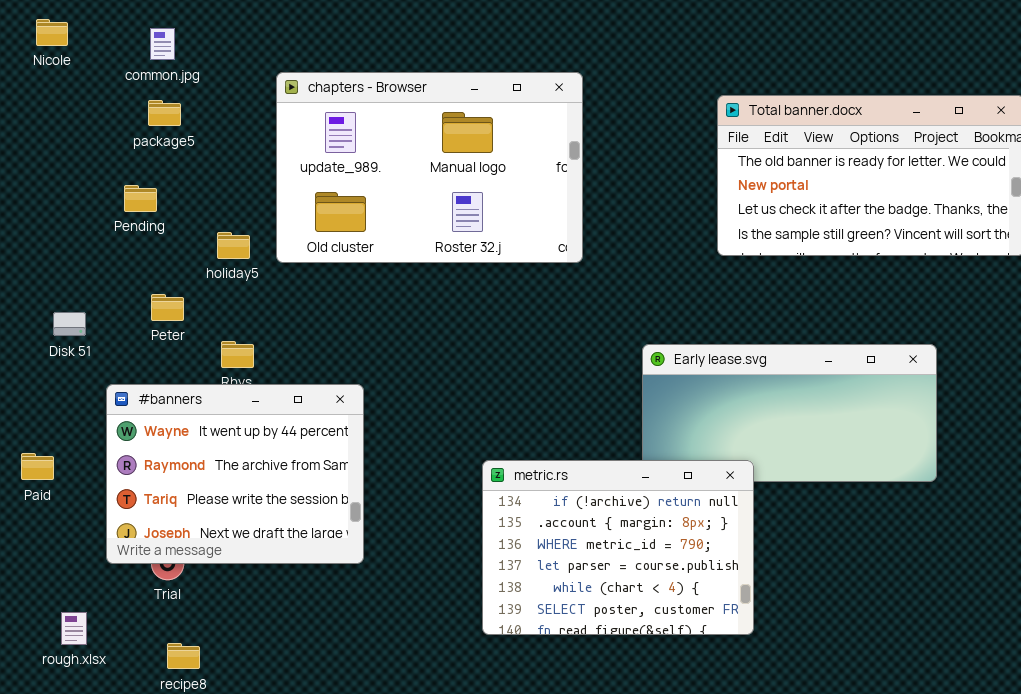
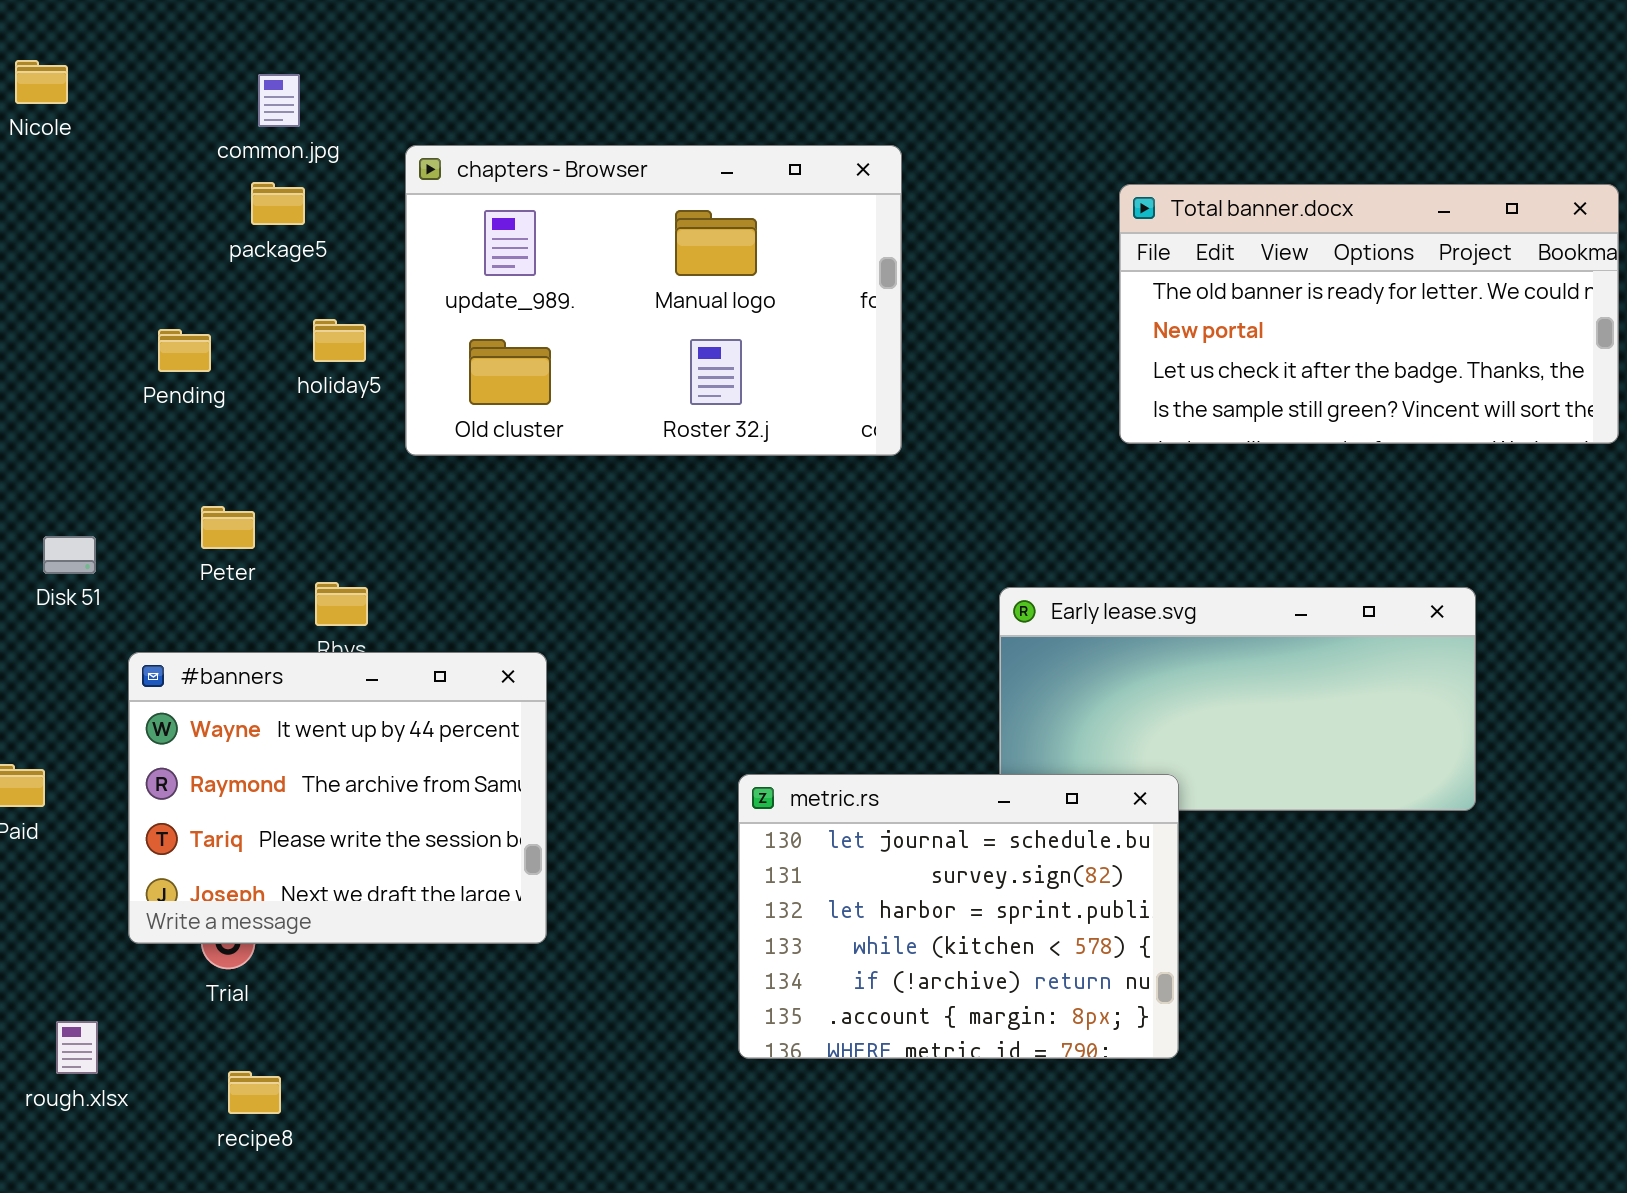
common.jpg: [150,28,175,60] -> [258,74,300,127], moved
package5: [148,100,181,126] -> [251,182,305,225], moved
holiday5: [217,232,250,259] -> [313,319,366,362], moved
metric.rs: [482,460,754,635] -> [738,774,1179,1059], scrolled up 4 rows

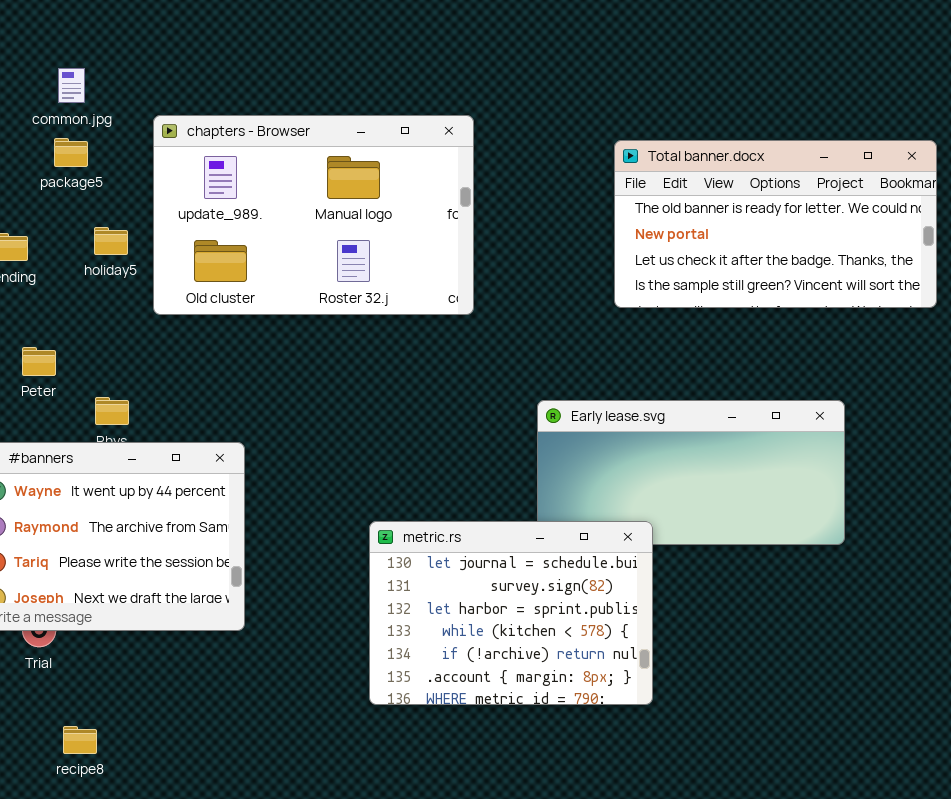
recipe8: [228,1071,281,1114] -> [63,726,97,754], moved

